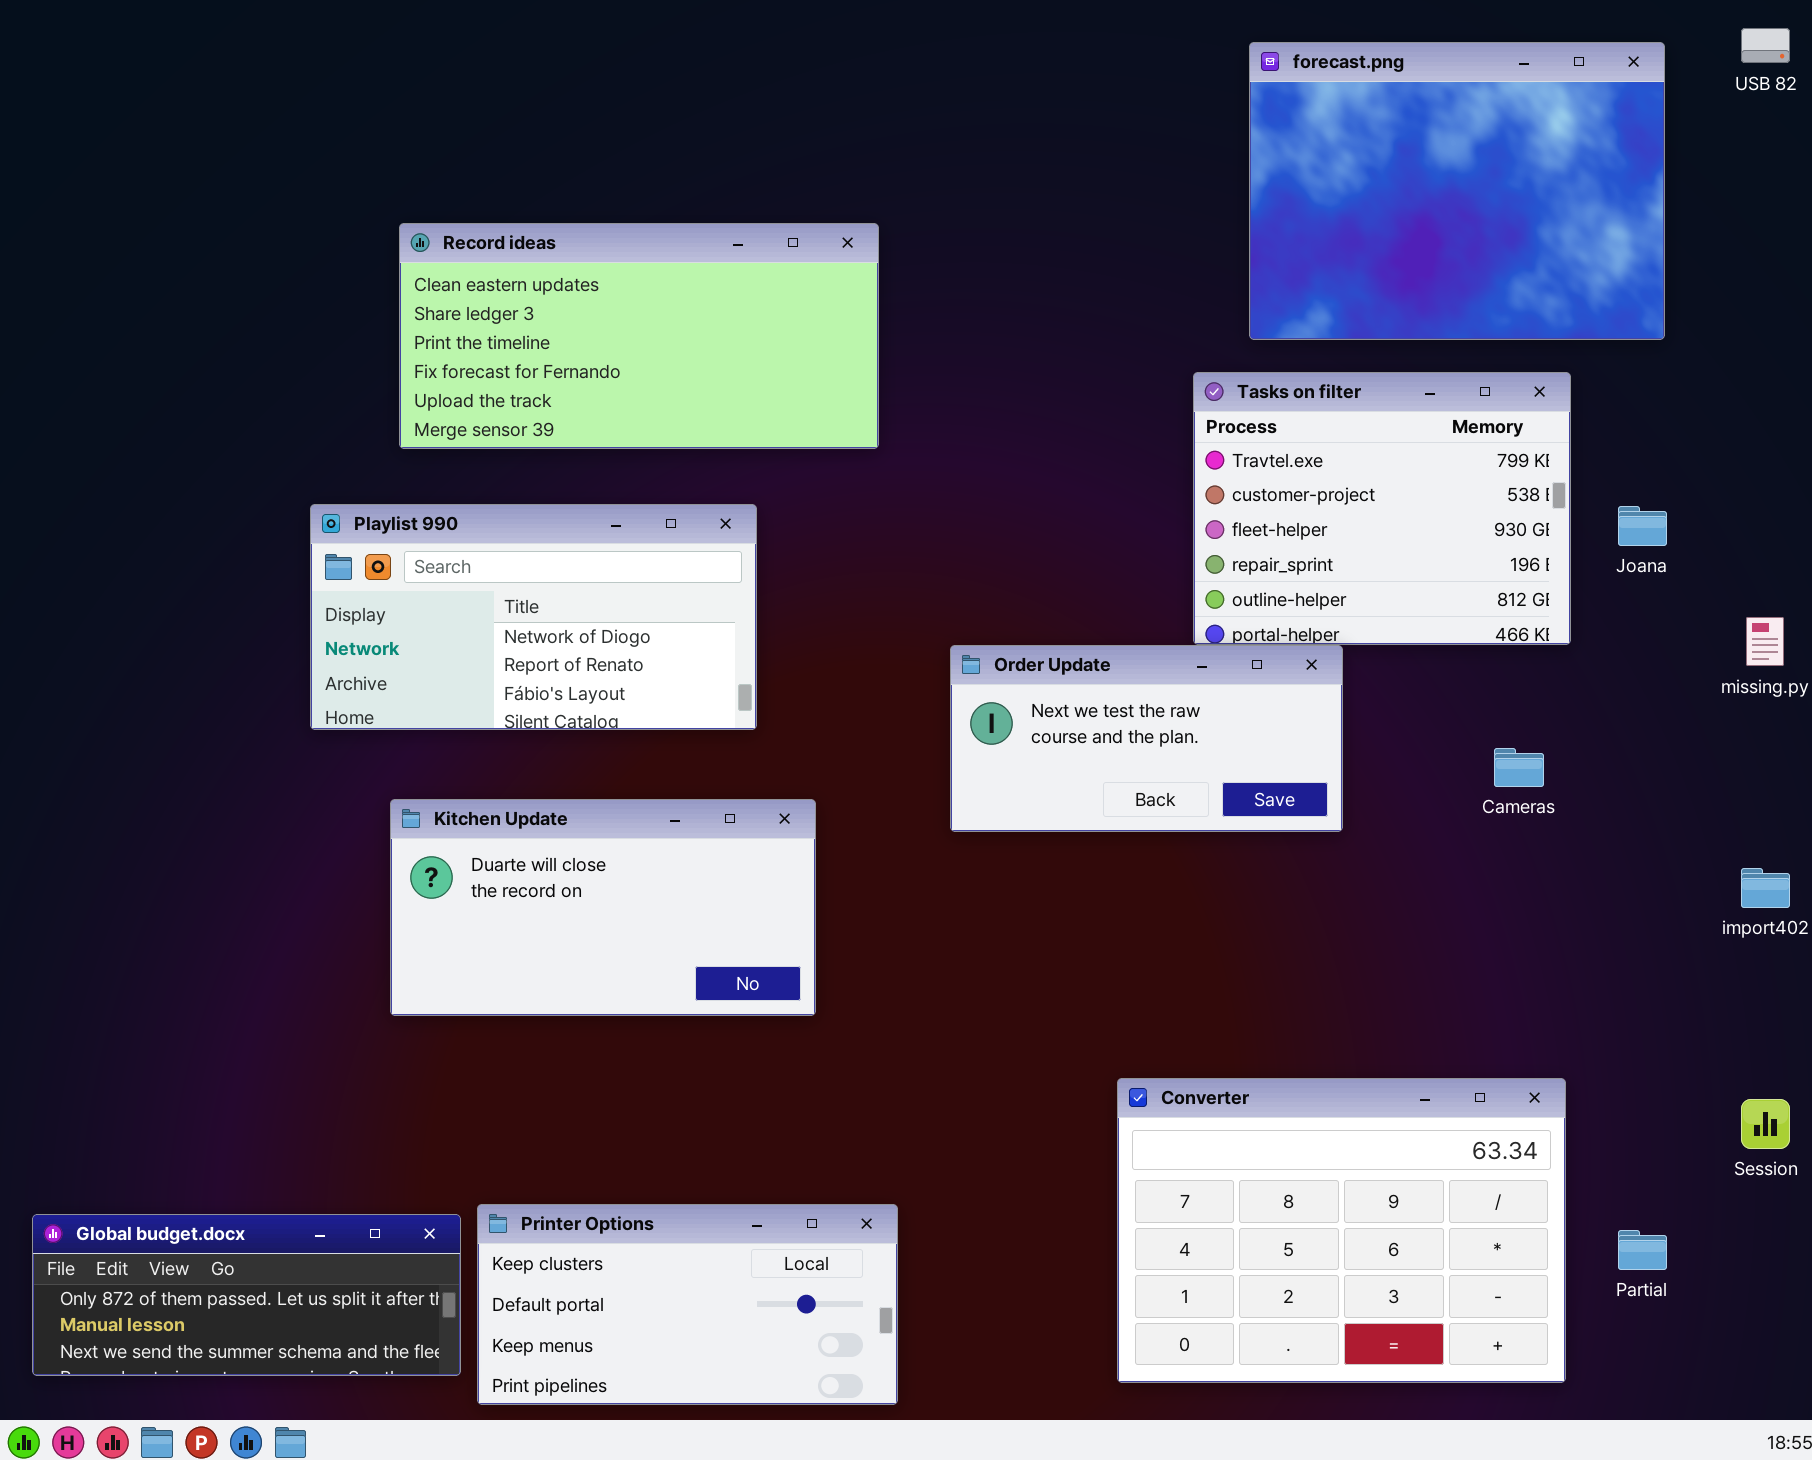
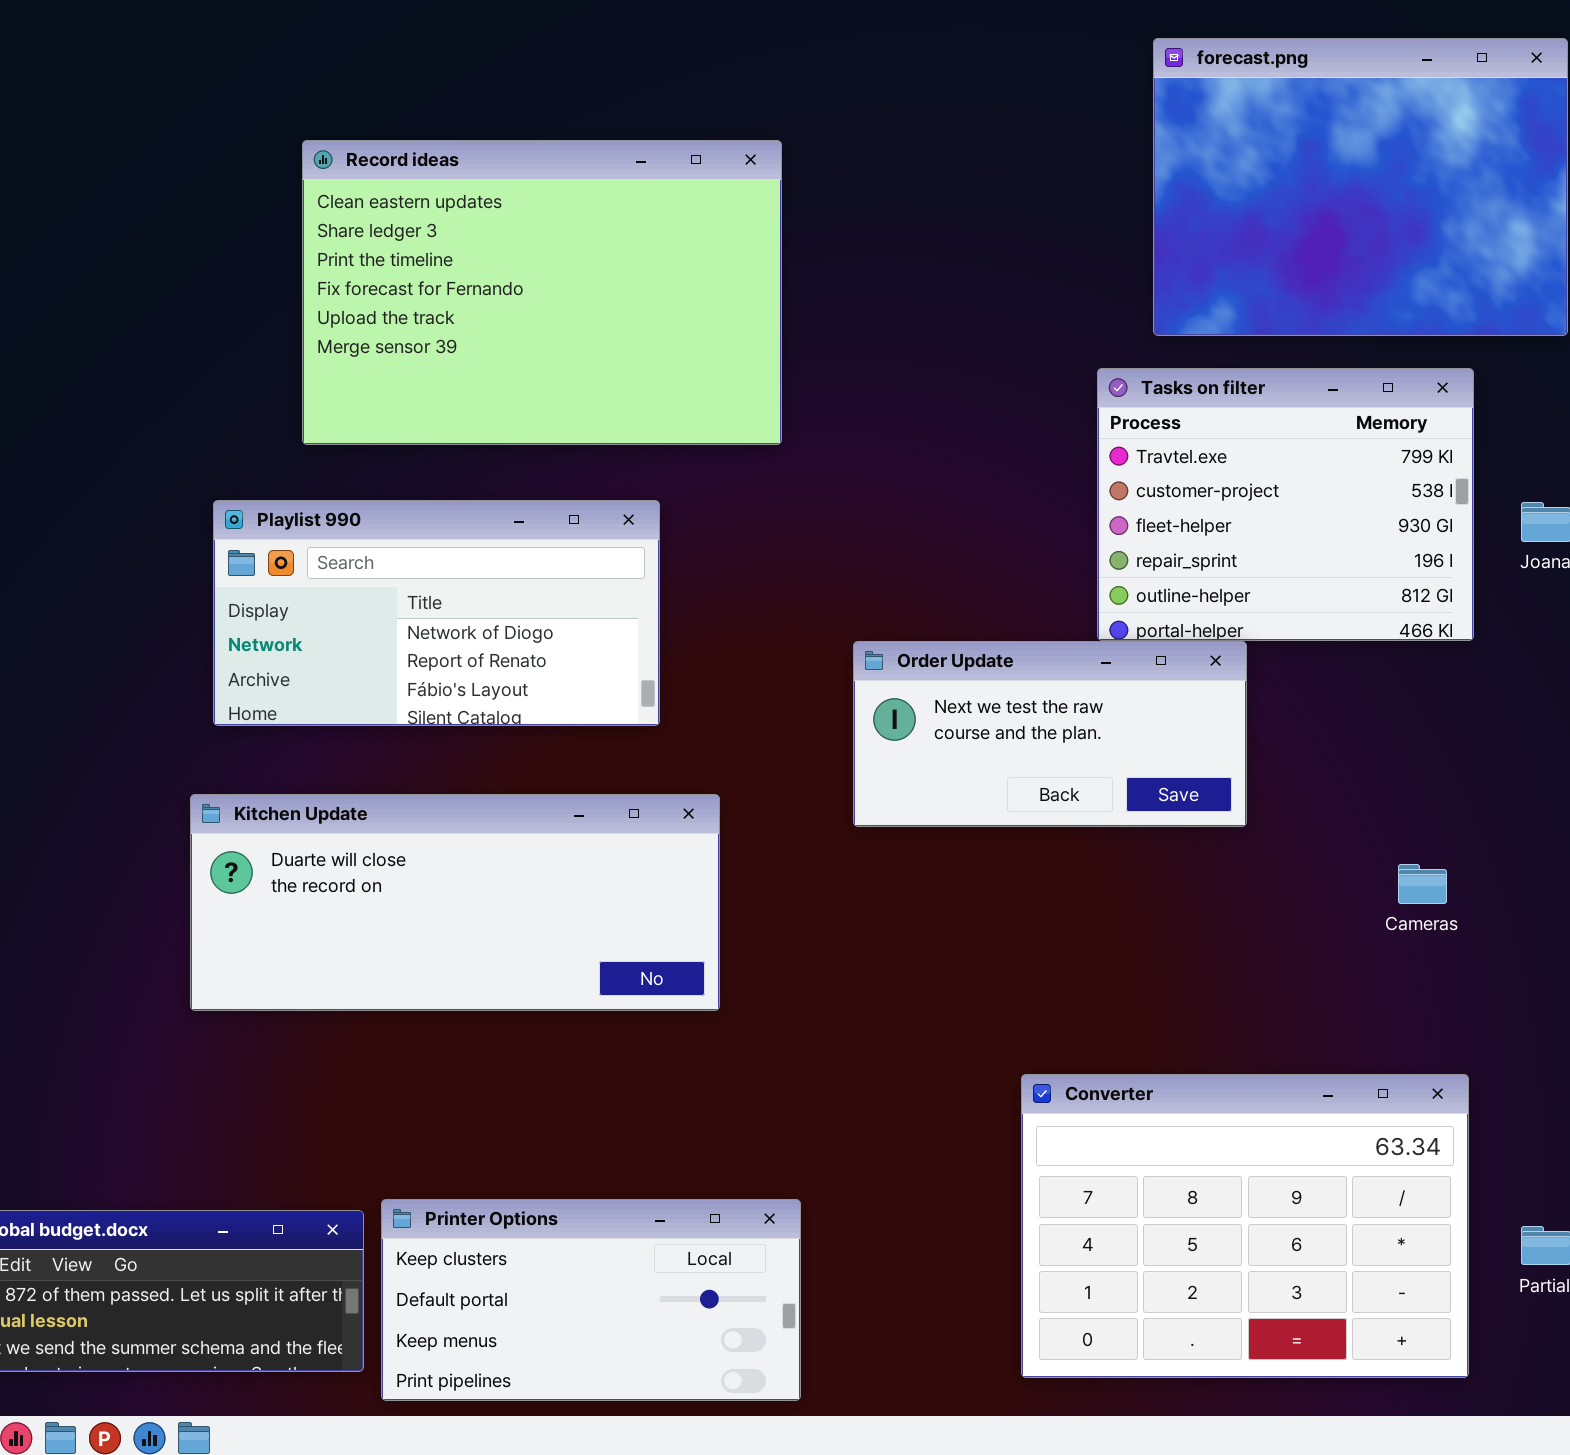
Record ideas: [399,223,879,449] -> [302,140,782,445], resized
Cameras: [1494,748,1544,787] -> [1398,864,1447,904], moved
Kitchen Update: [390,799,816,1016] -> [190,794,720,1011], resized

